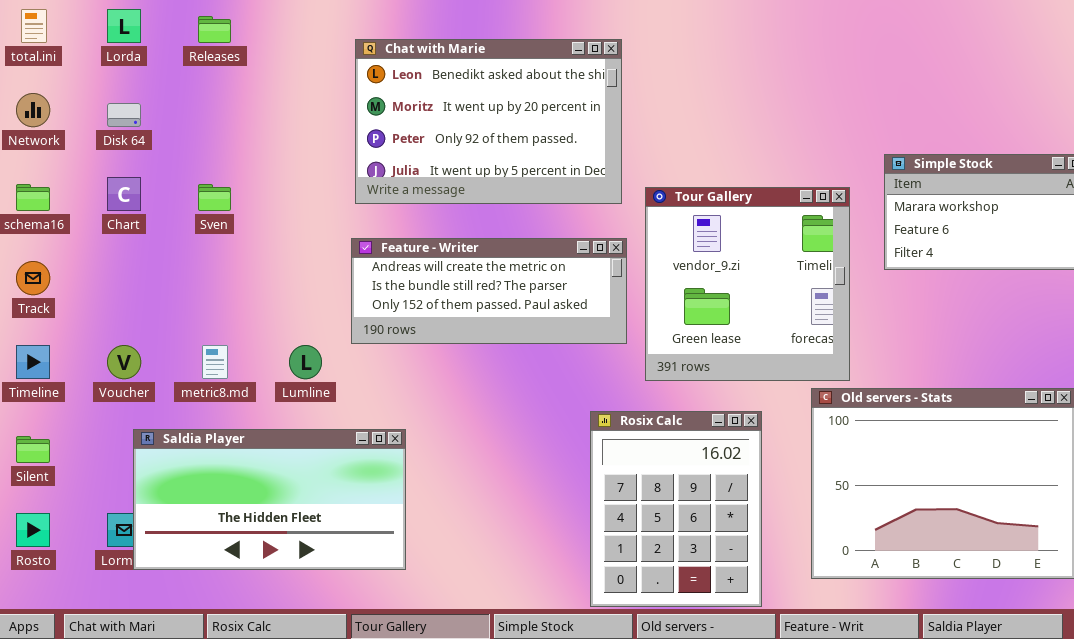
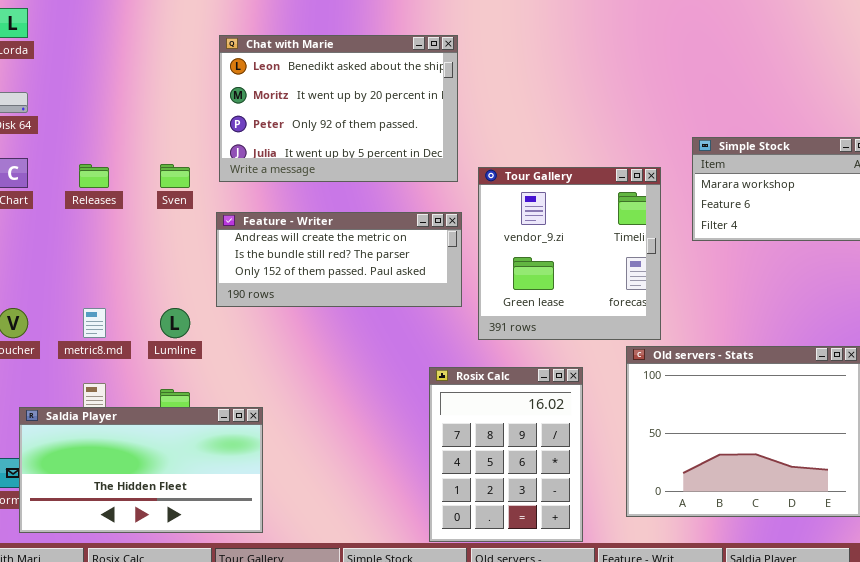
Releases: [198,16,231,43] -> [79,164,109,188], moved
Sven: [198,184,231,211] -> [160,164,190,188], moved
Saldia Player: [133,429,406,570] -> [19,407,263,533], moved

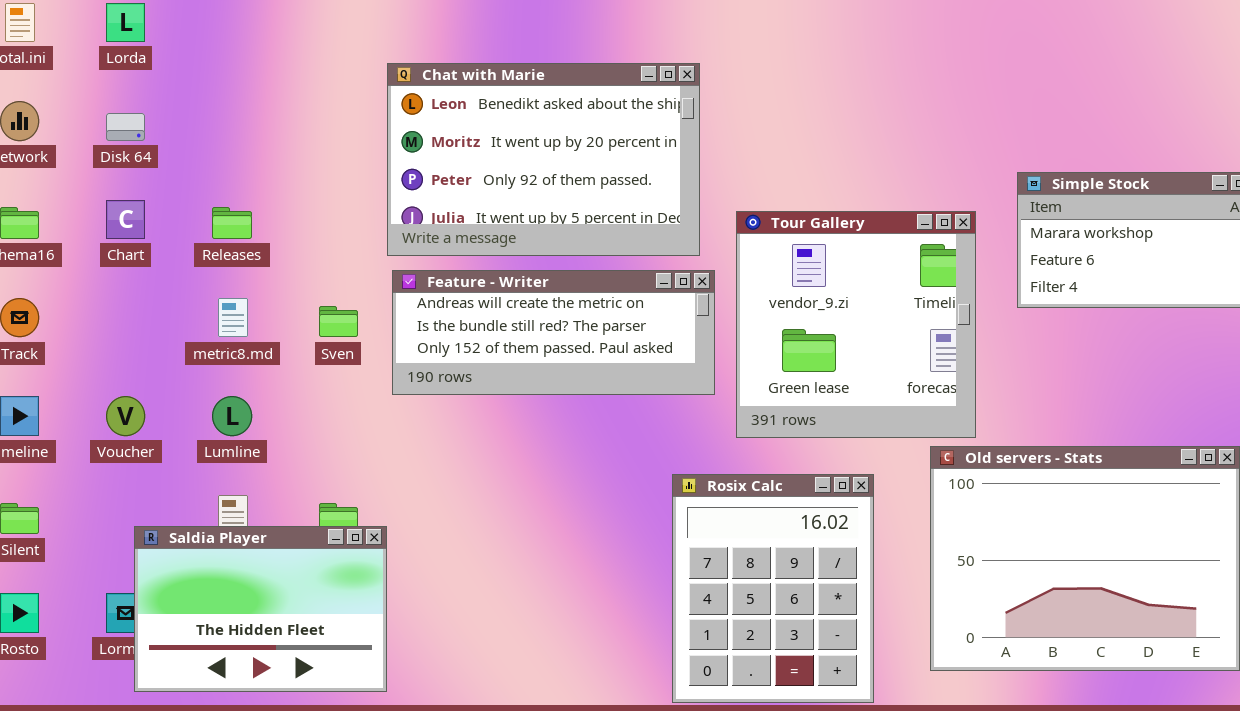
Chat with Marie: [219,35,458,182] -> [387,63,700,256], moved
Sven: [160,164,190,188] -> [319,306,358,337], moved
metric8.md: [83,308,106,338] -> [218,298,248,337], moved
Lumline: [160,308,190,338] -> [212,396,252,436], moved
Saldia Player: [19,407,263,533] -> [134,526,387,692], resized

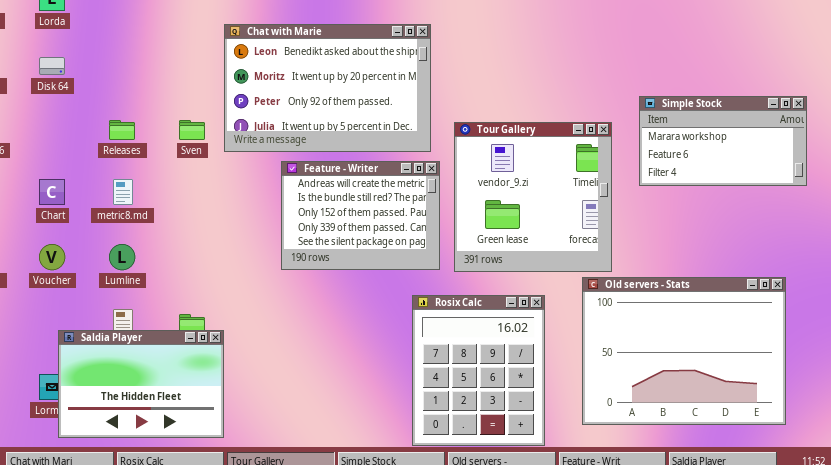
Chart: [106,200,145,239] -> [39,179,65,205], moved
Feature - Writer: [392,270,715,395] -> [281,161,440,270], resized
Sven: [319,306,358,337] -> [179,120,205,140], moved

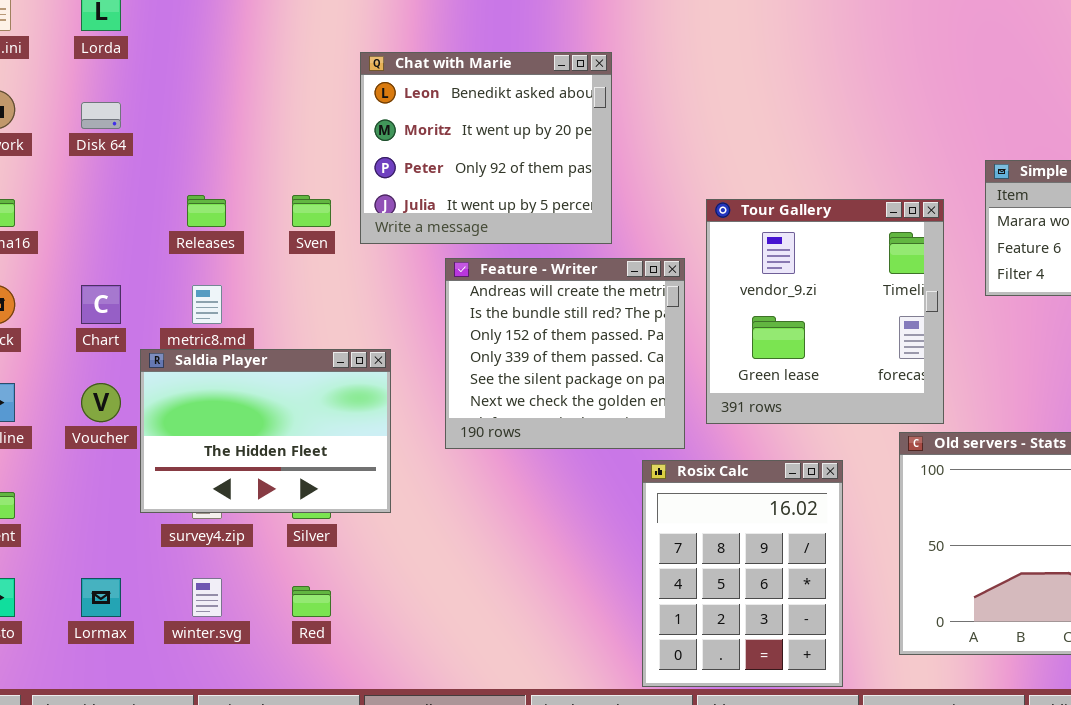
Chat with Marie: [224,24,431,152] -> [360,52,612,244], resized
Feature - Writer: [281,161,440,270] -> [445,258,685,449], resized
Saldia Player: [58,330,224,438] -> [140,349,391,513], moved

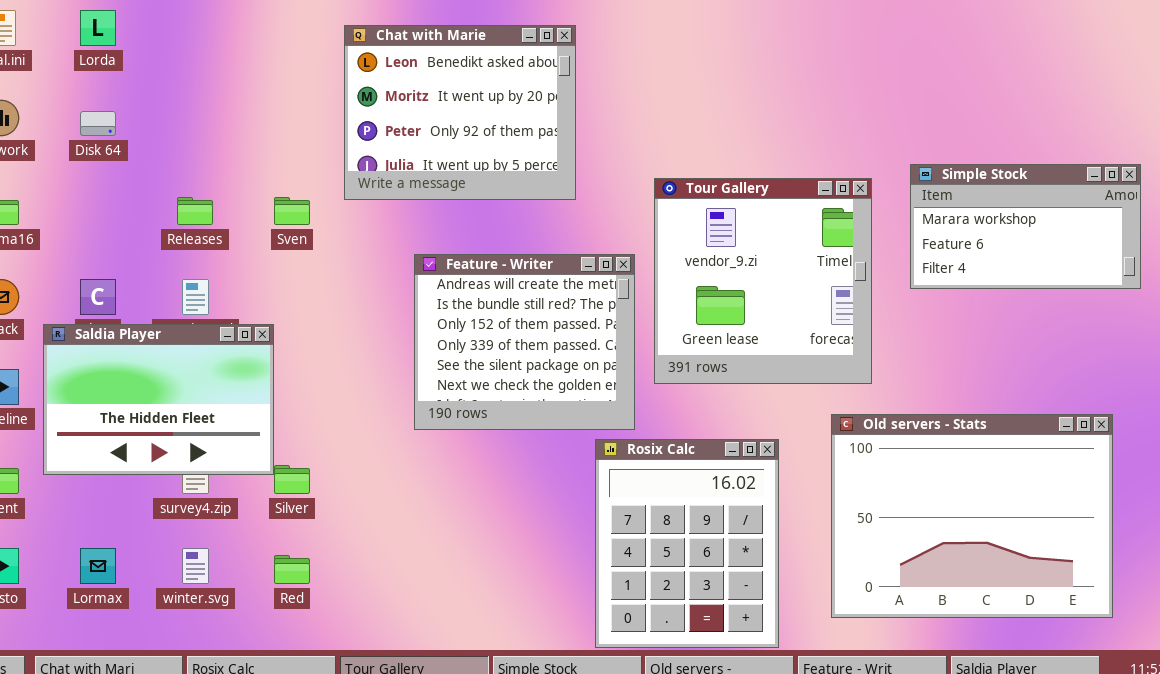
Chat with Marie: [360,52,612,244] -> [344,25,576,200], moved
Tour Gallery: [706,199,944,424] -> [654,178,872,384], moved
Saldia Player: [140,349,391,513] -> [43,324,274,475], moved

